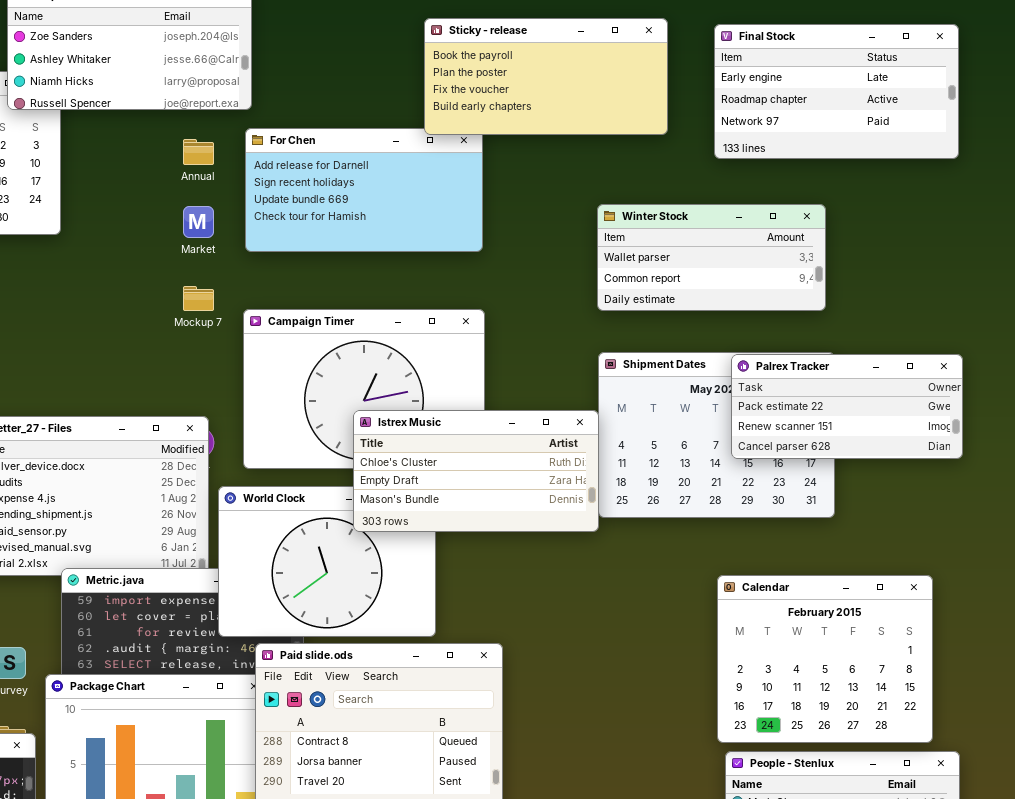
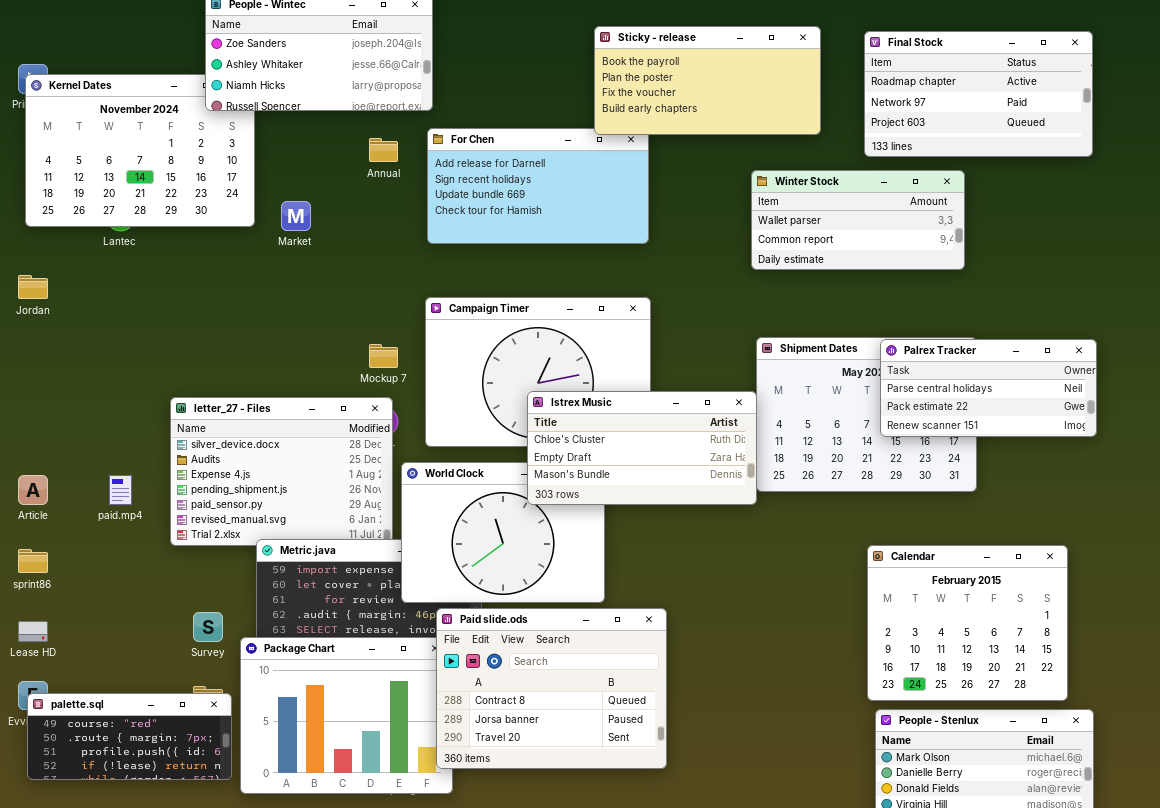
Final Stock: [714,24,959,159] -> [864,31,1093,157], scrolled down 1 row
Winter Stock: [597,204,826,311] -> [751,170,965,270], moved
Market: [183,206,214,238] -> [281,201,311,231], moved
Mockup 7: [183,286,214,311] -> [369,344,398,368], moved
Palrex Tracker: [731,354,963,459] -> [880,339,1097,437], scrolled up 1 row

